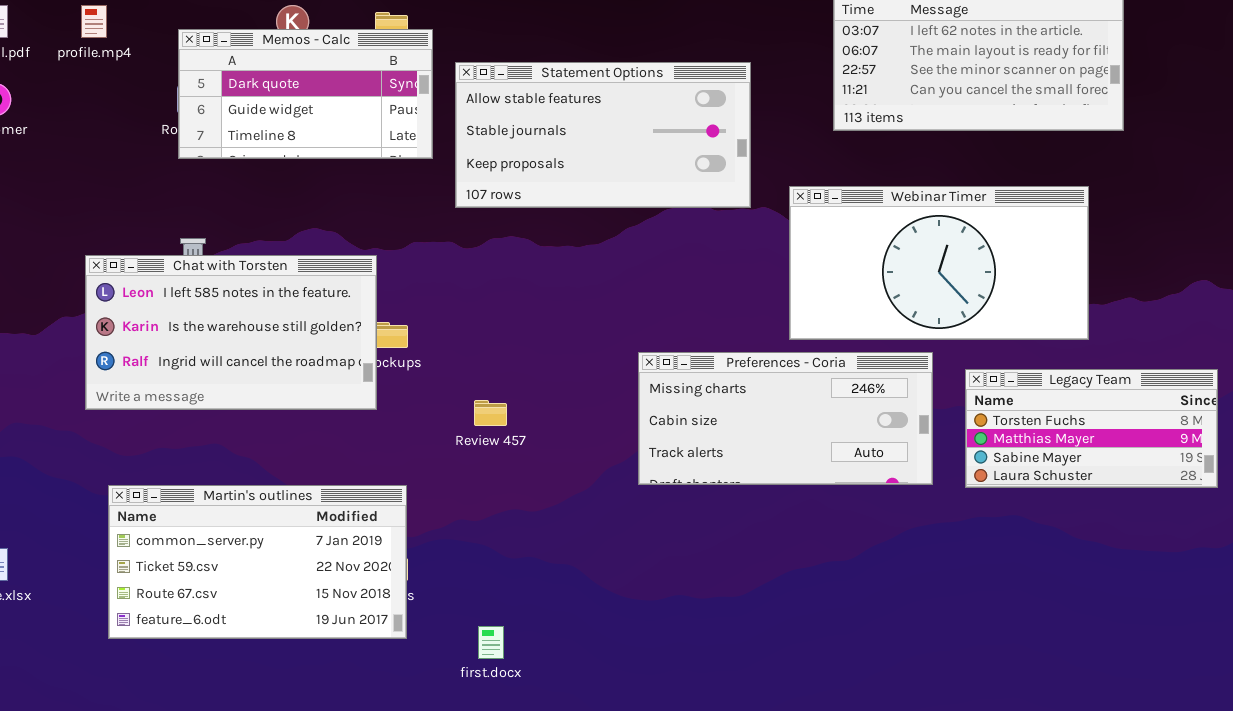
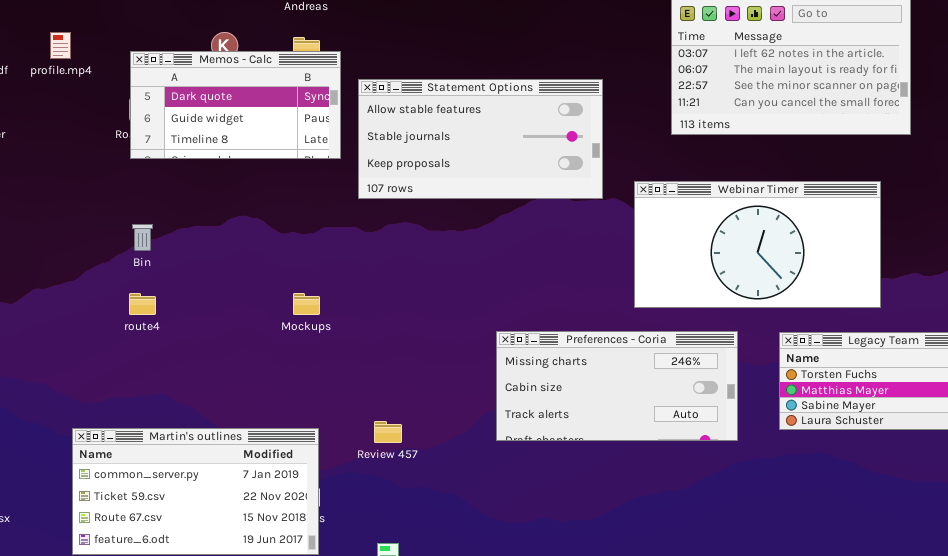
Chat with Torsten: [85,255,377,410] -> none, closed
Preferences - Coria: [638,352,933,485] -> [496,331,738,441], moved
Review 457: [474,400,507,426] -> [374,421,402,443], moved

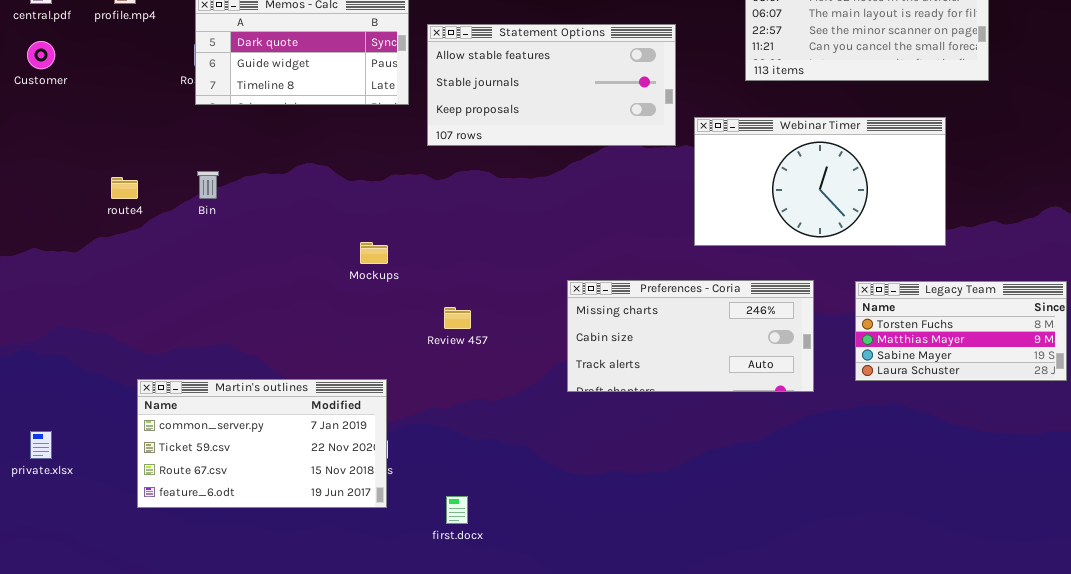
Webinar Timer: [634,181,881,308] -> [694,117,946,246], moved
route4: [129,293,156,315] -> [111,177,138,199], moved
Review 457: [374,421,402,443] -> [444,307,471,329], moved

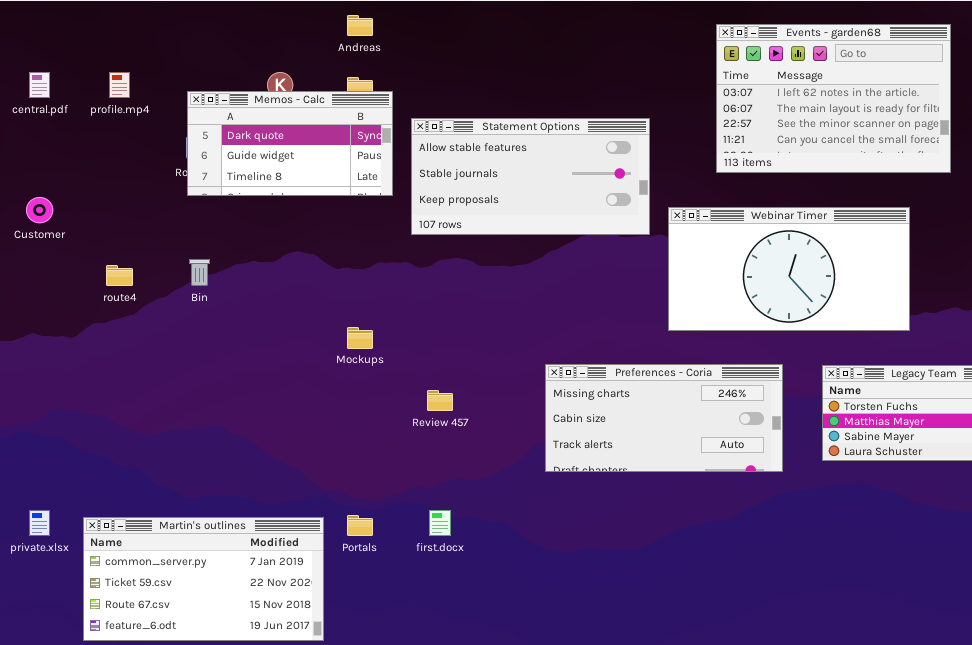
Customer: [27,41,55,69] -> [26,197,53,223], moved
Martin's outlines: [137,379,387,508] -> [83,517,324,641], moved
first.docx: [446,496,468,524] -> [429,510,451,536], moved

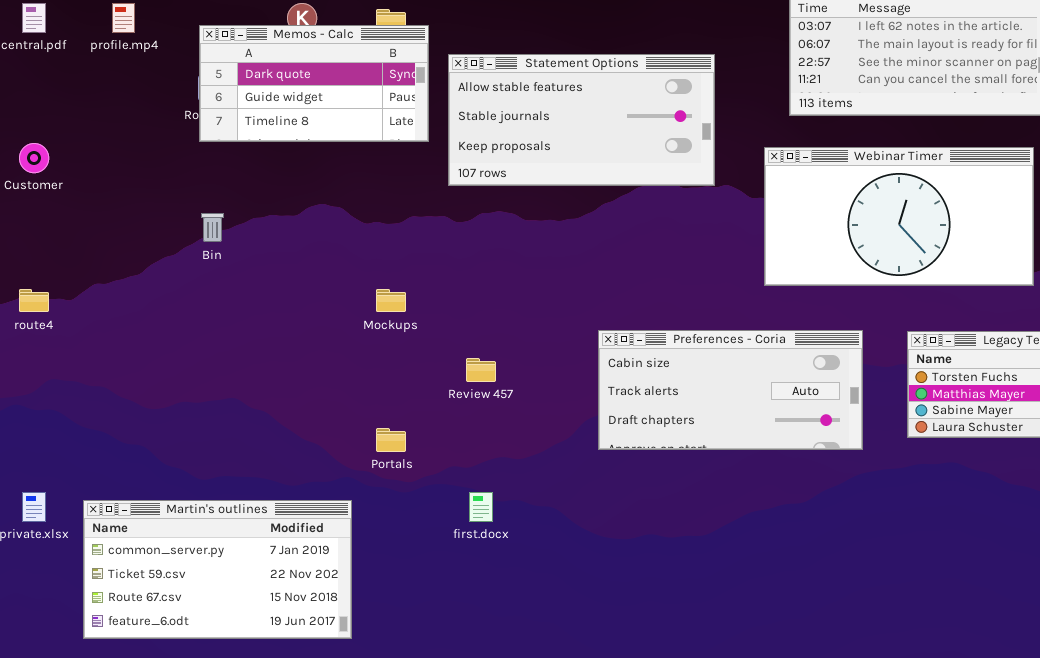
Webinar Timer: [668,207,910,331] -> [764,147,1034,286], moved
route4: [106,265,133,286] -> [19,289,49,312], moved
Preferences - Coria: [545,364,783,472] -> [598,330,863,450], scrolled down 1 row
Portals: [347,515,373,536] -> [376,428,406,452], moved

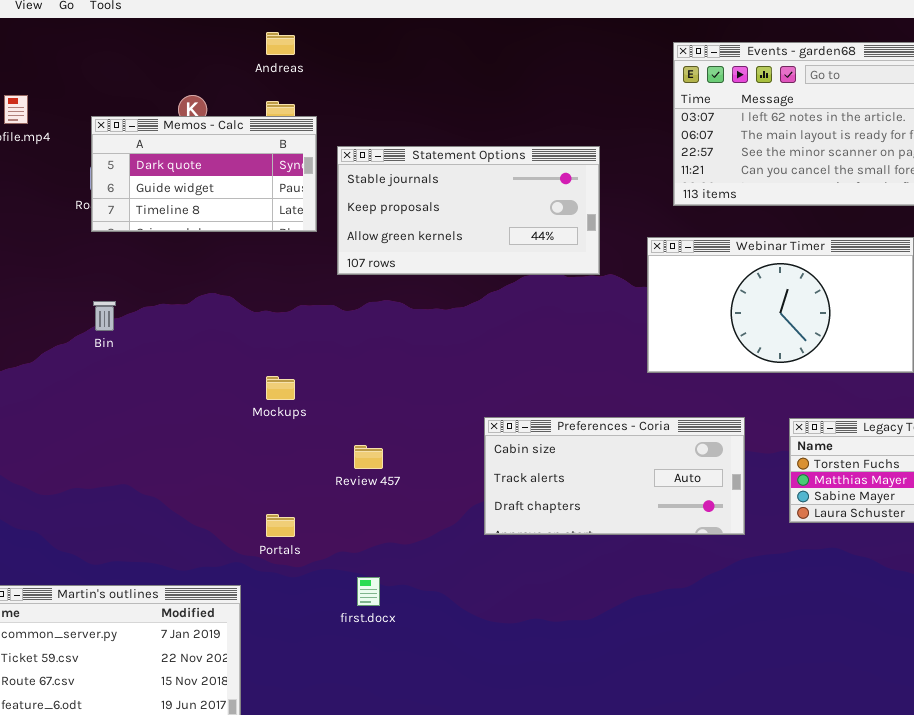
Statement Options: [448,54,715,186] -> [337,146,600,275], scrolled down 1 row

